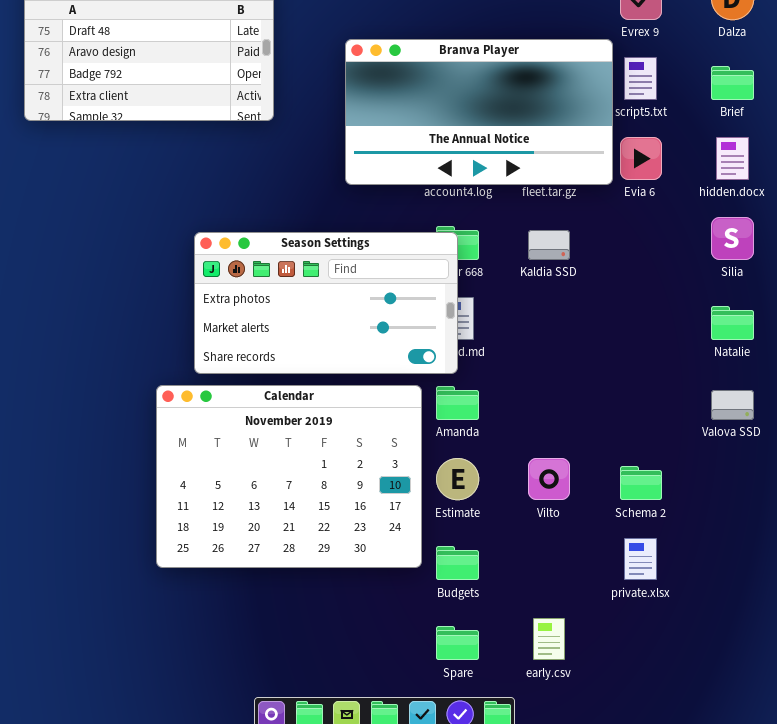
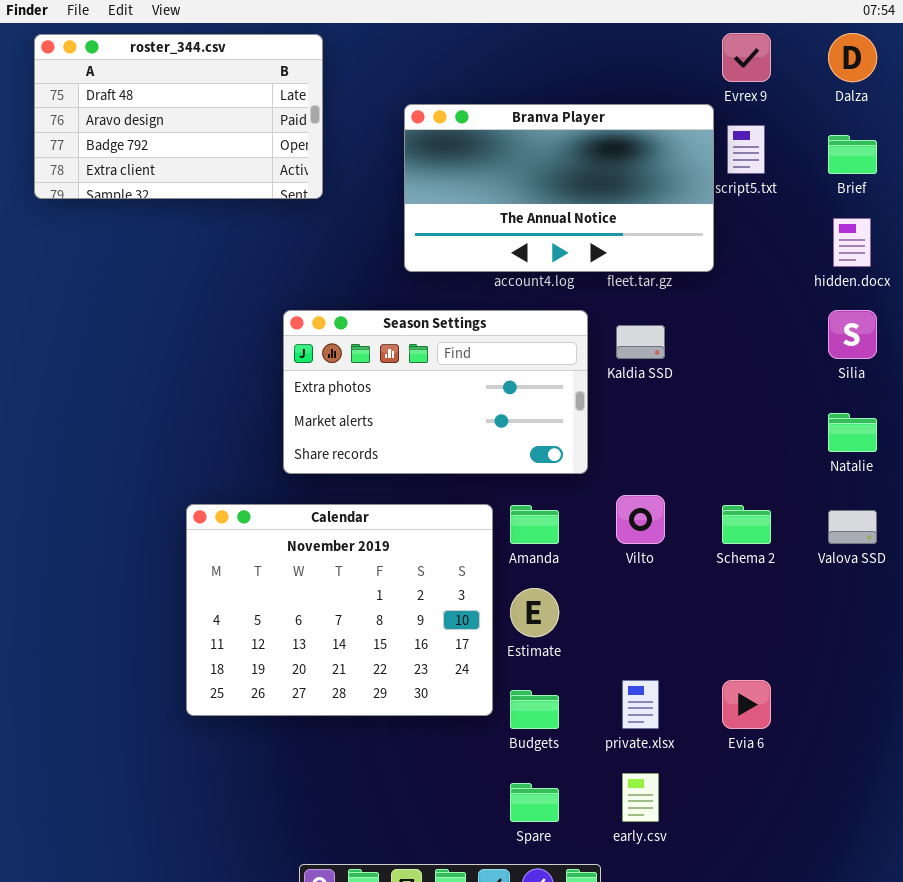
Evia 6: [620,137,662,180] -> [722,680,771,729], moved
Season Settings: [194,232,458,374] -> [283,310,588,474], moved
Vilto: [528,458,570,500] -> [616,495,665,544], moved
Schema 2: [620,466,662,500] -> [722,505,771,544], moved
private.xlsx: [624,538,657,580] -> [622,680,659,729], moved

